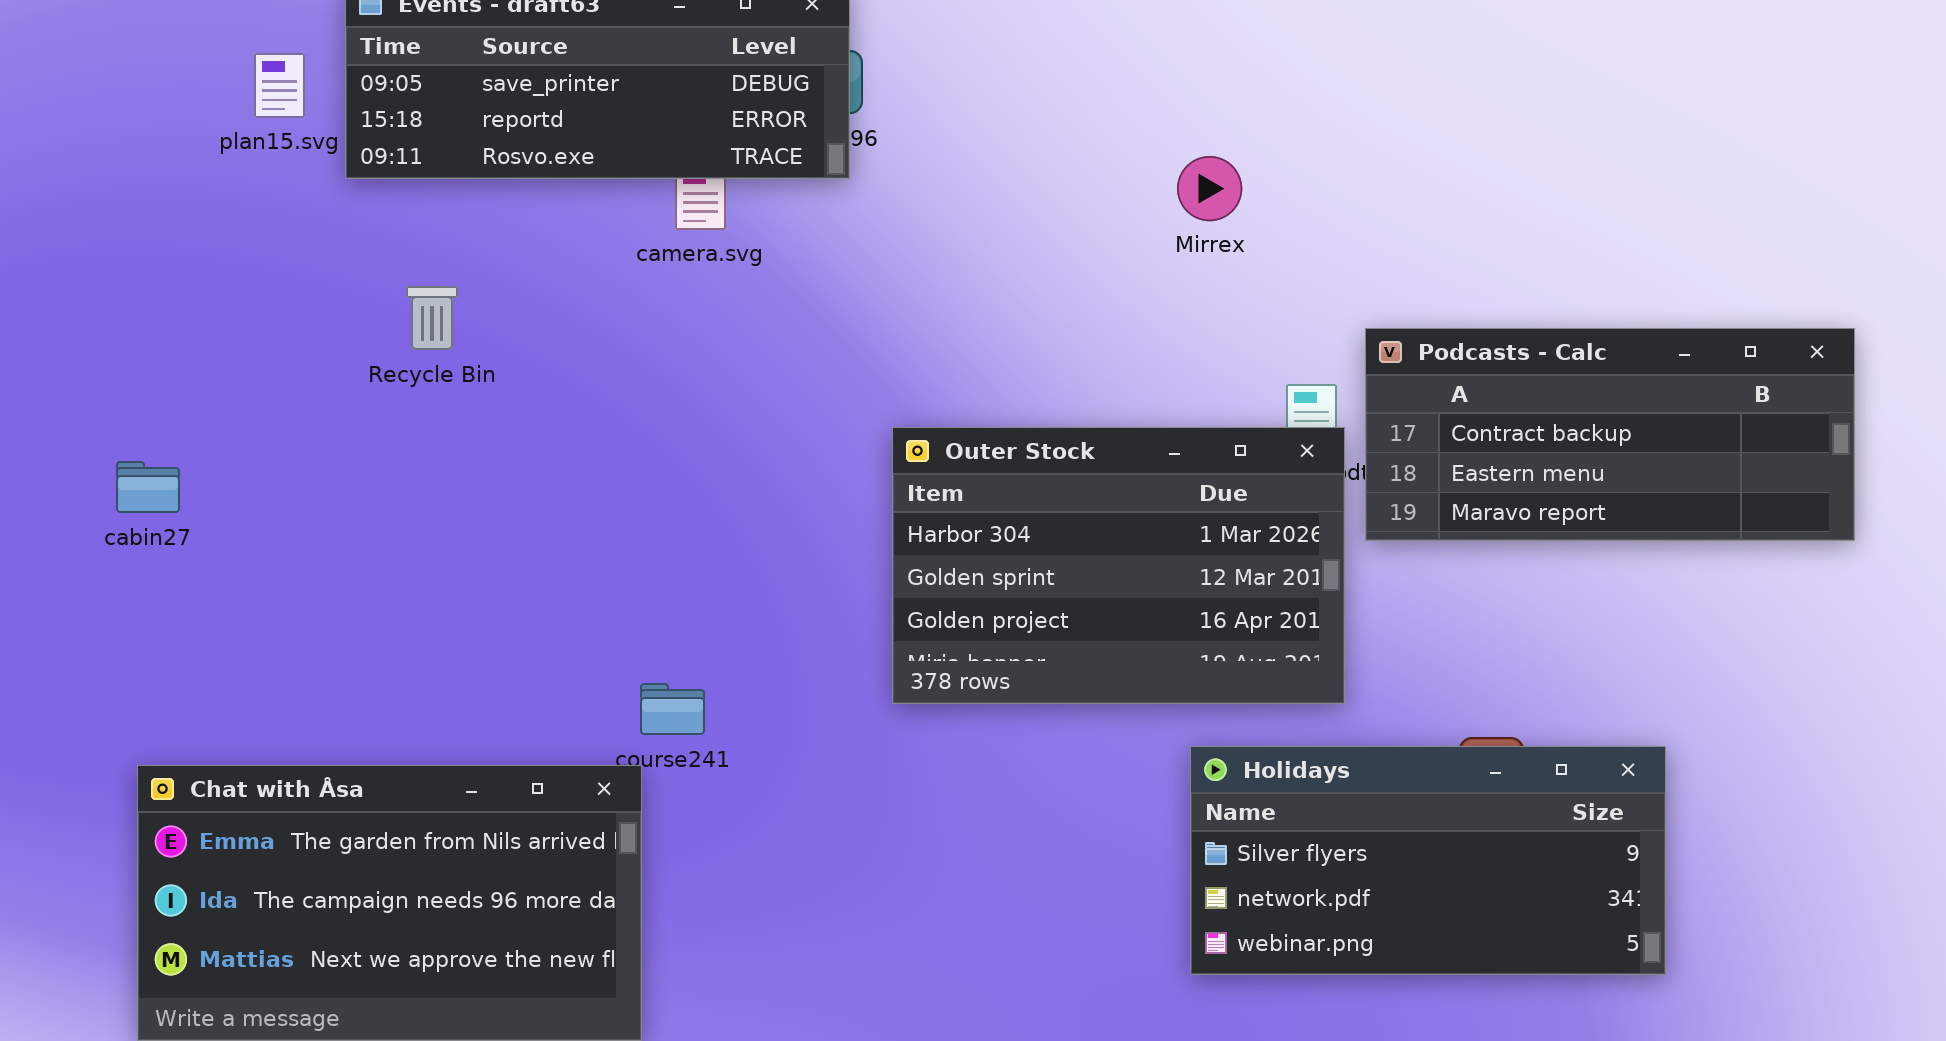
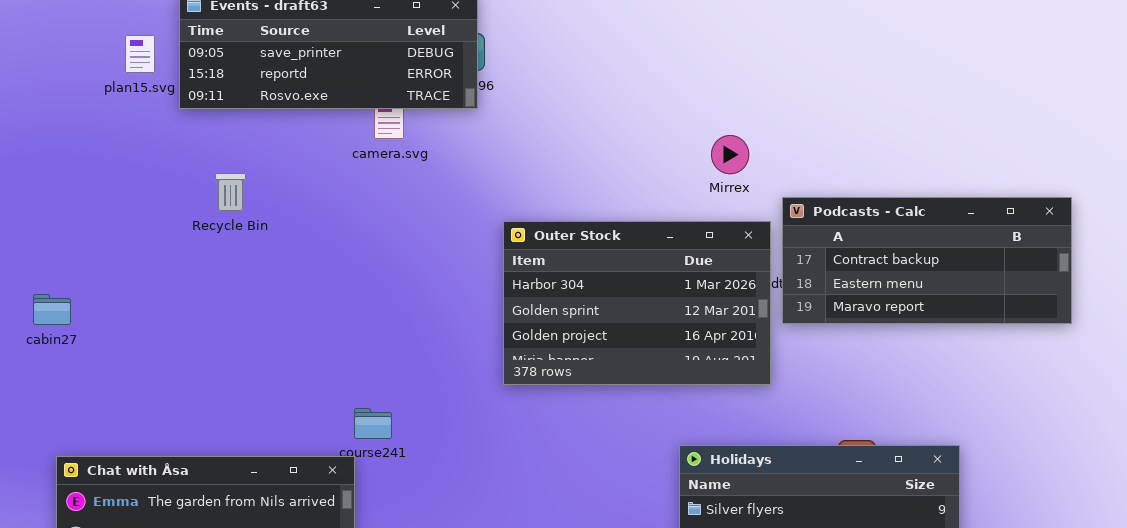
Mirrex: [1177,156,1242,221] -> [711,135,749,174], moved
Outer Stock: [892,427,1345,704] -> [503,221,771,385], moved
cabin27: [116,461,180,513] -> [33,294,71,325], moved

